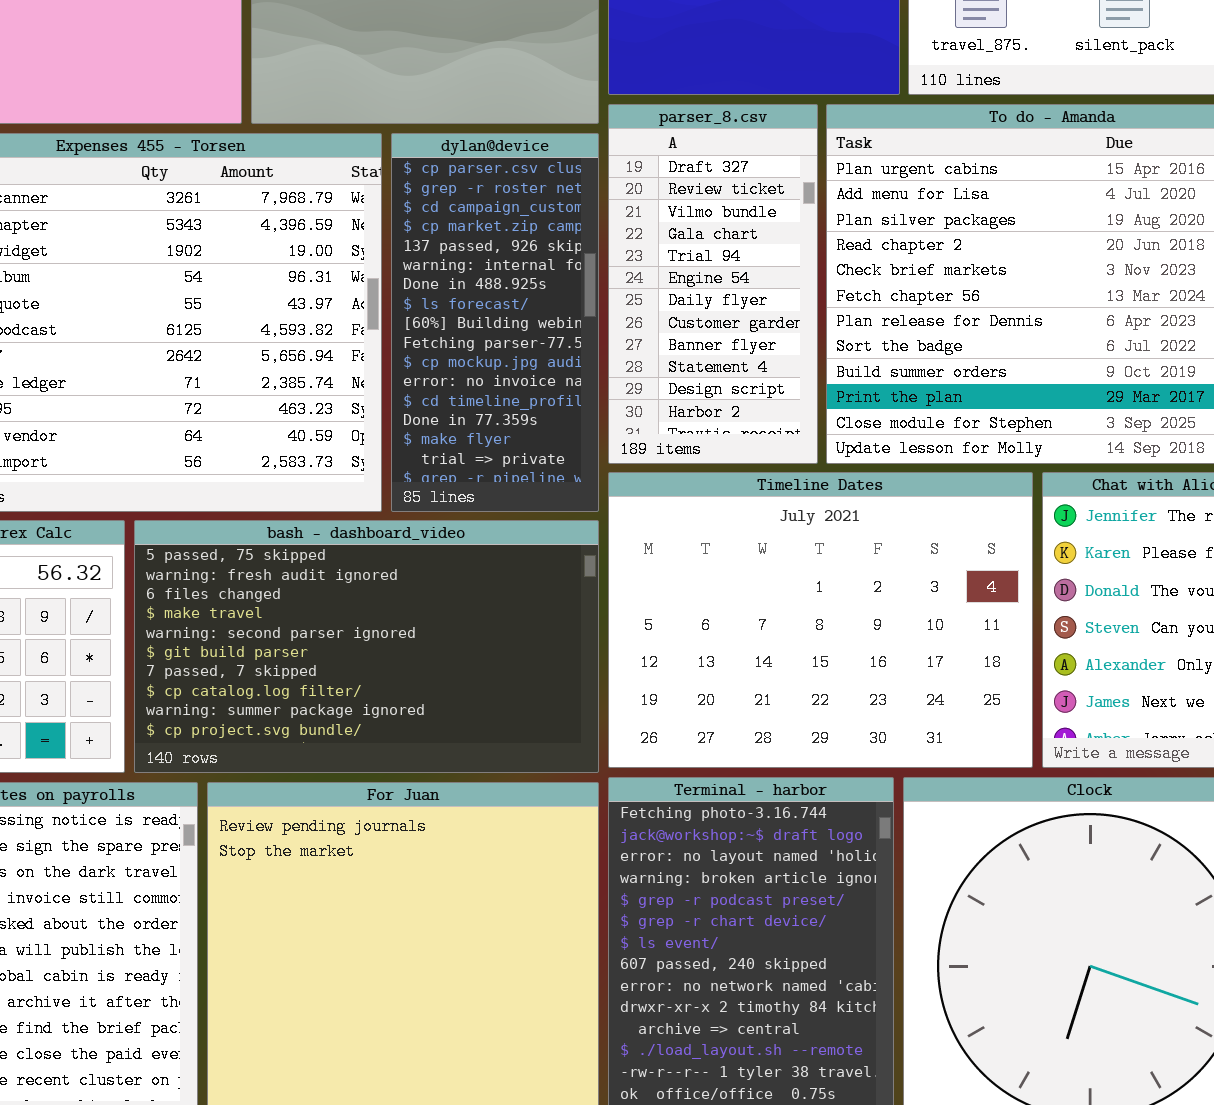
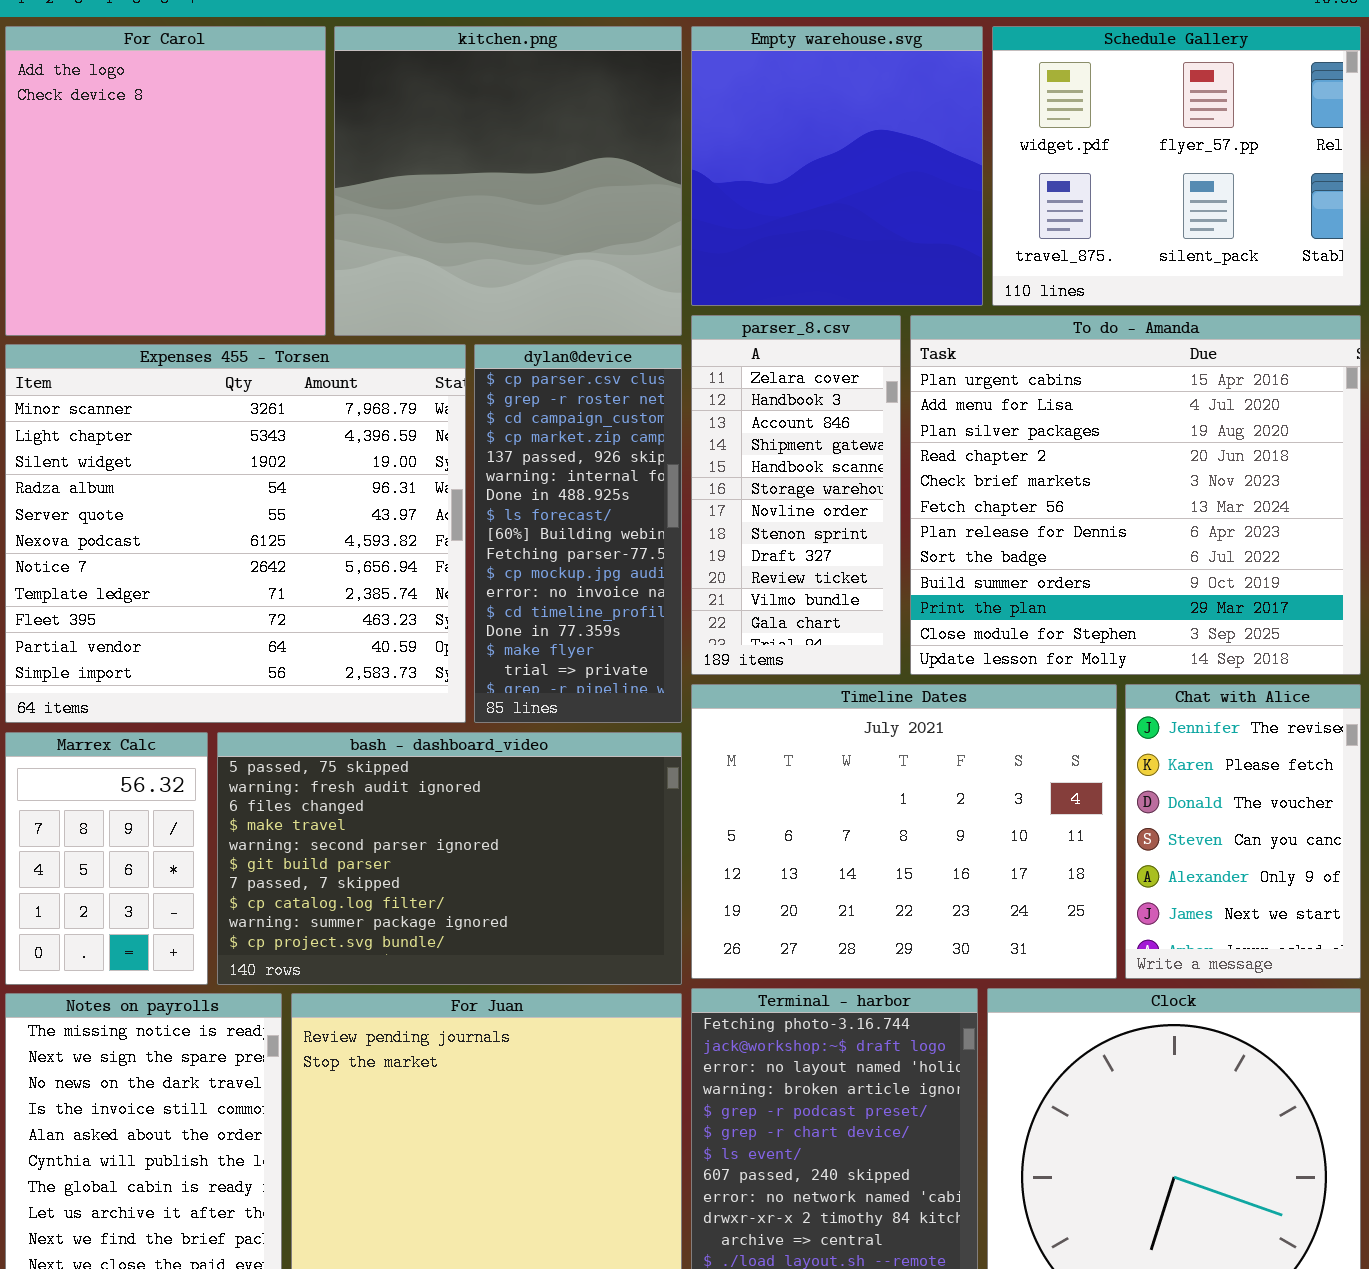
parser_8.csv: [608,104,818,464] -> [691,315,901,675], scrolled up 8 rows

